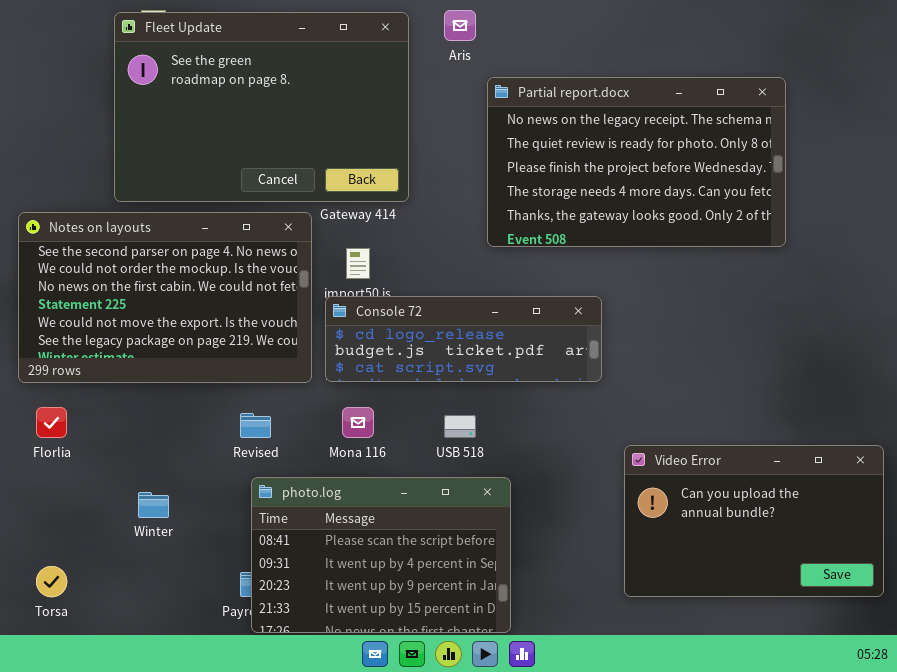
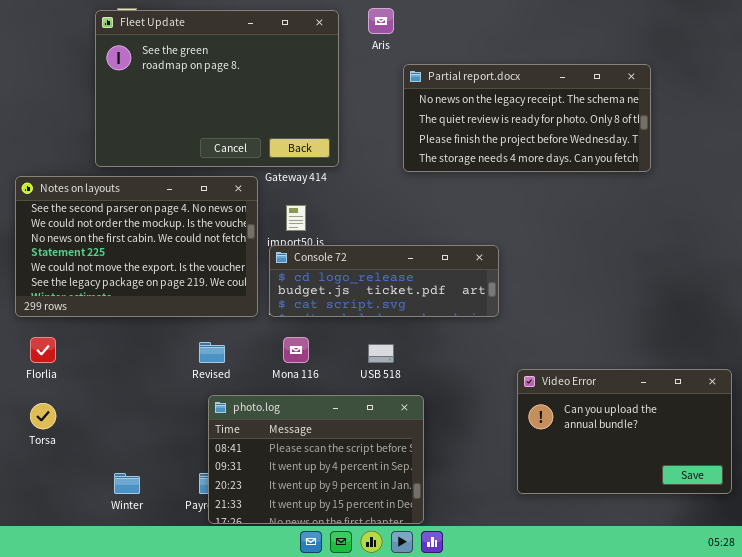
Partial report.docx: [487,77,786,247] -> [403,64,651,172], resized
Winter: [138,492,169,518] -> [114,473,140,494], moved
Torsa: [36,566,67,597] -> [30,403,56,429], moved

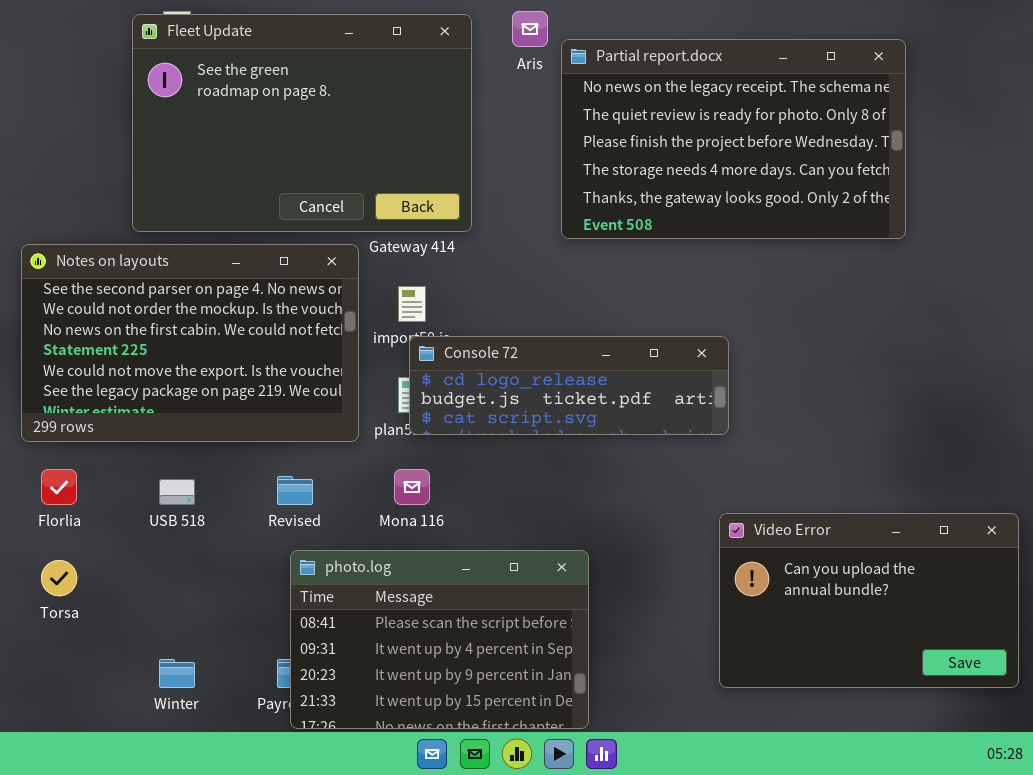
Partial report.docx: [403,64,651,172] -> [561,39,906,239], resized
Console 72: [269,245,499,317] -> [409,336,729,435], moved
USB 518: [368,344,394,363] -> [159,479,195,505], moved

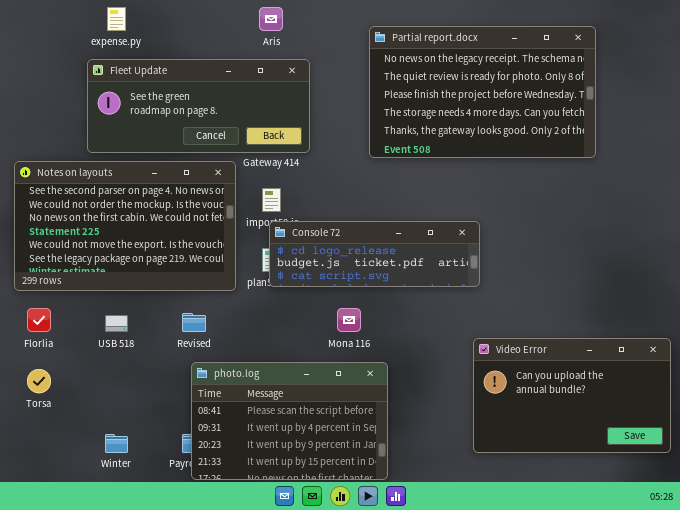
Aris: [512,11,548,47] -> [259,7,283,31], moved
Fleet Update: [132,14,472,232] -> [87,59,310,153], resized
Mona 116: [394,469,430,505] -> [337,308,361,332], moved

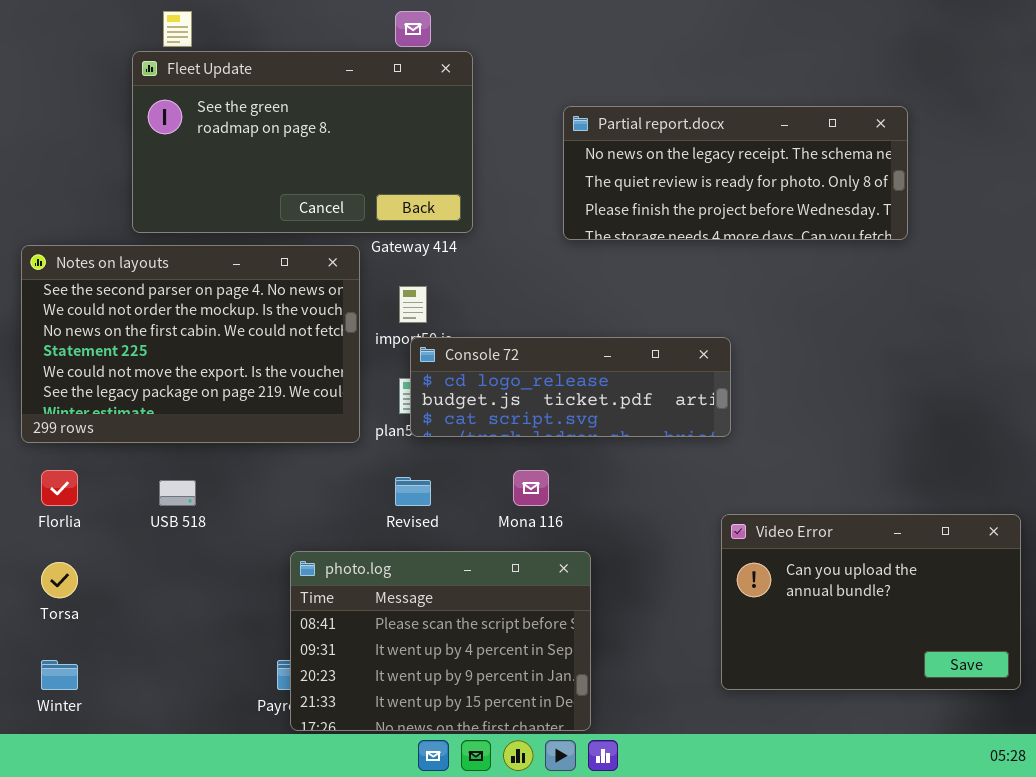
Partial report.docx: [369,26,596,158] -> [563,106,908,240], resized
Fleet Update: [87,59,310,153] -> [132,51,473,233], resized
Revised: [182,313,206,332] -> [395,477,431,506], moved
Winter: [105,434,128,453] -> [41,660,78,690], moved

